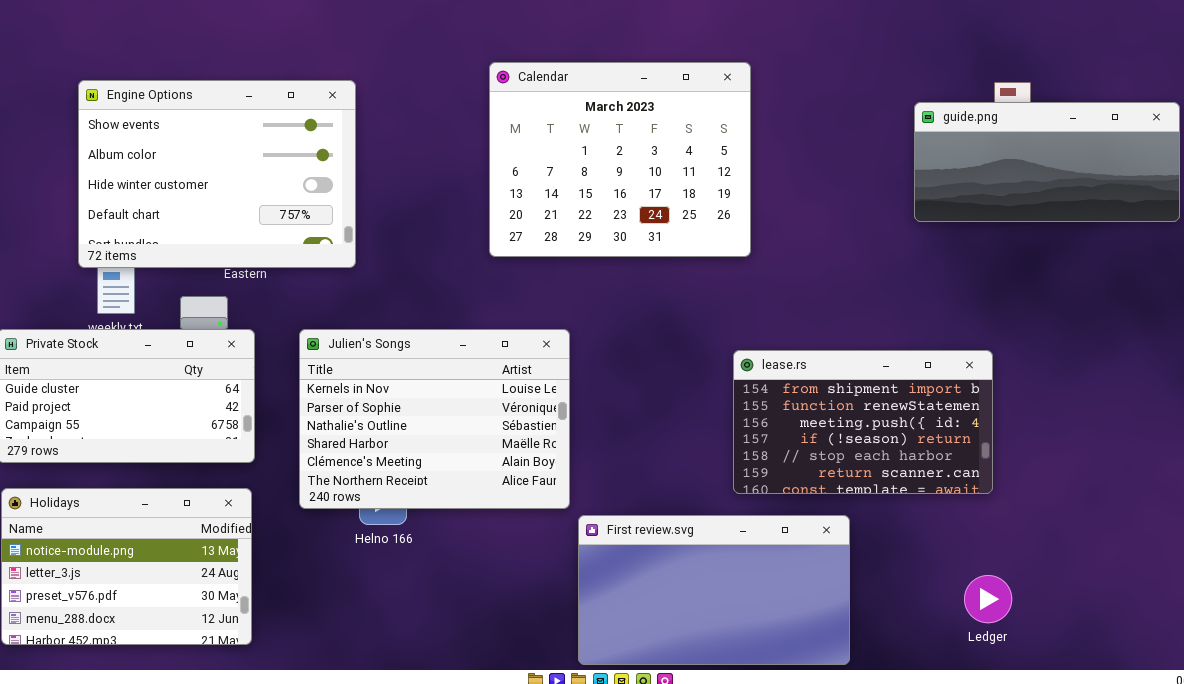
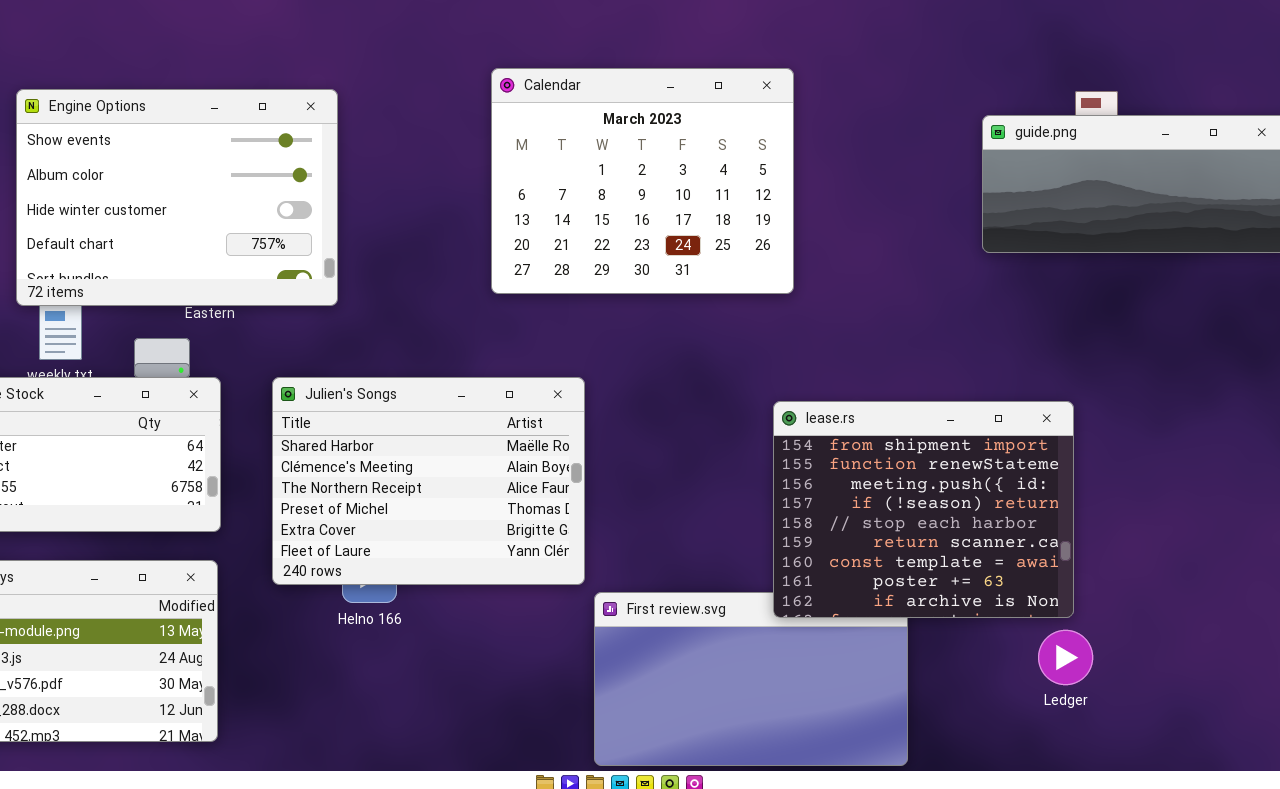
Julien's Songs: [299,329,570,509] -> [272,377,585,585], scrolled down 3 rows
lease.rs: [733,350,993,494] -> [773,401,1074,618], resized
Ledger: [964,575,1012,623] -> [1038,630,1093,685], moved

